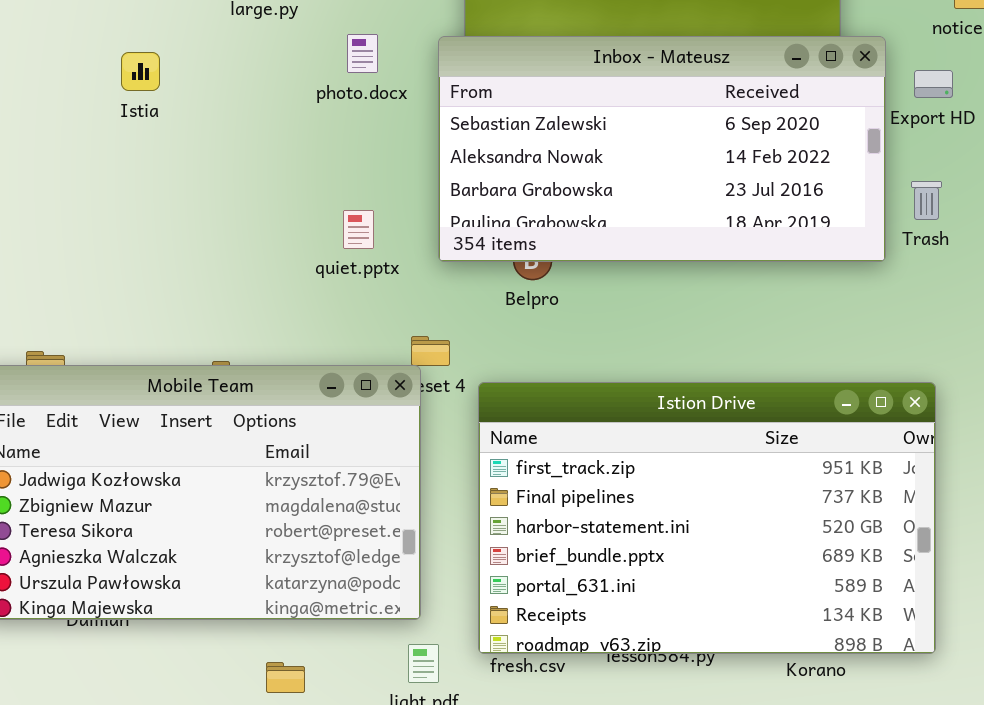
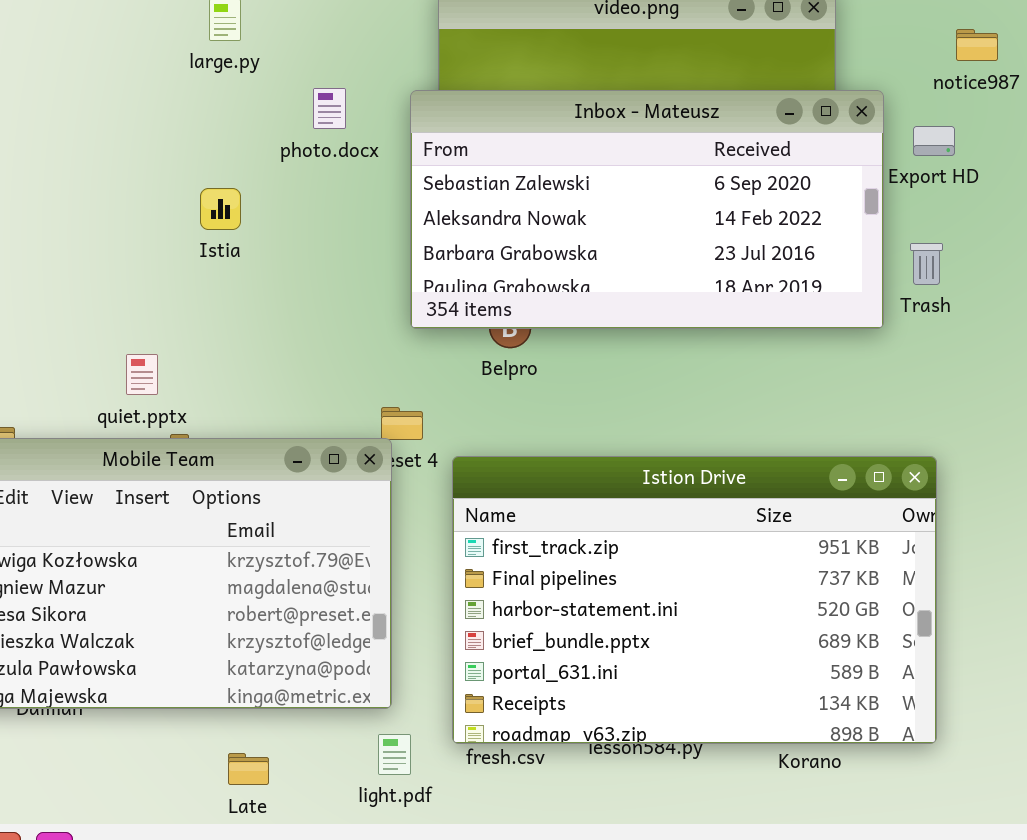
Istia: [121,52,160,91] -> [200,188,241,230], moved
quiet.pptx: [343,210,374,249] -> [126,354,158,395], moved

